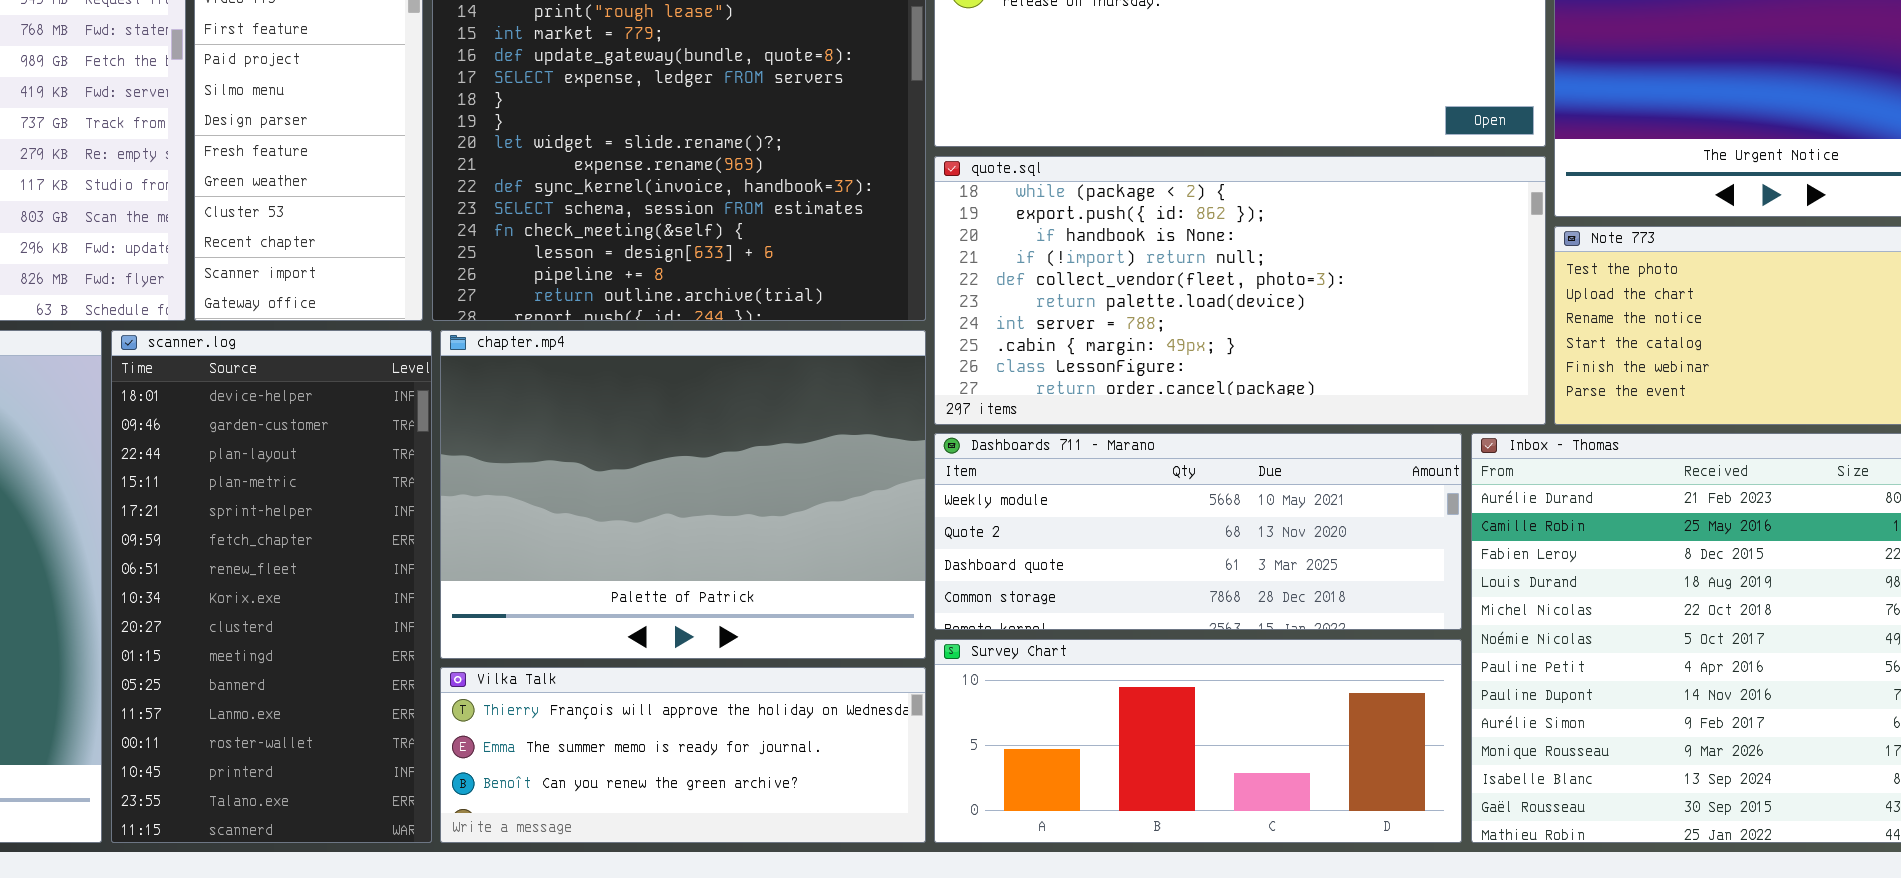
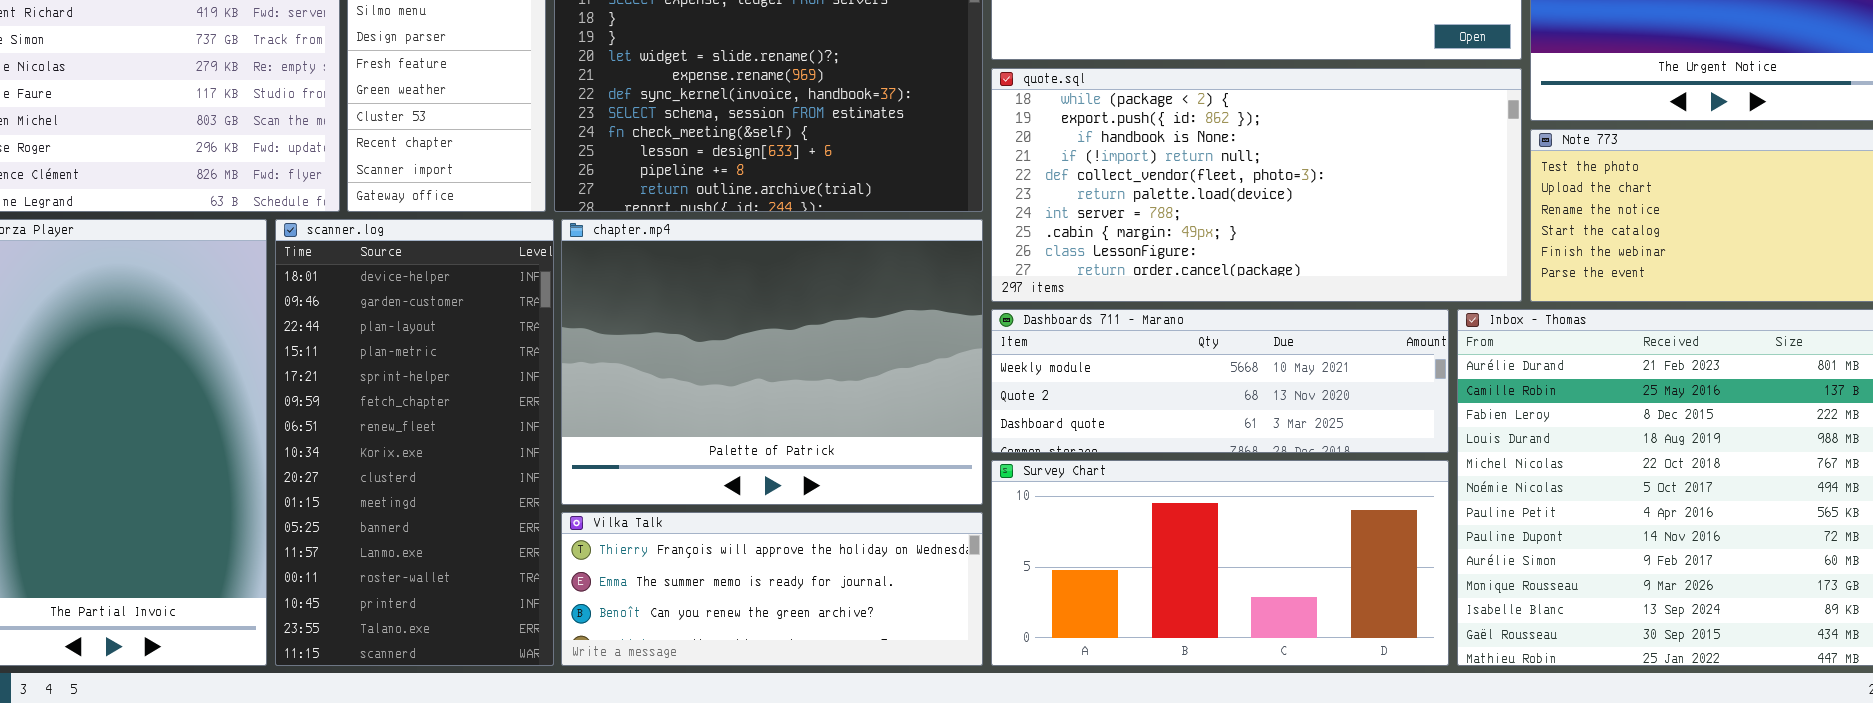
Dashboards 711 - Marano: [934,433,1462,630] -> [991,309,1449,453], resized
Survey Chart: [934,639,1462,843] -> [991,460,1449,666], resized

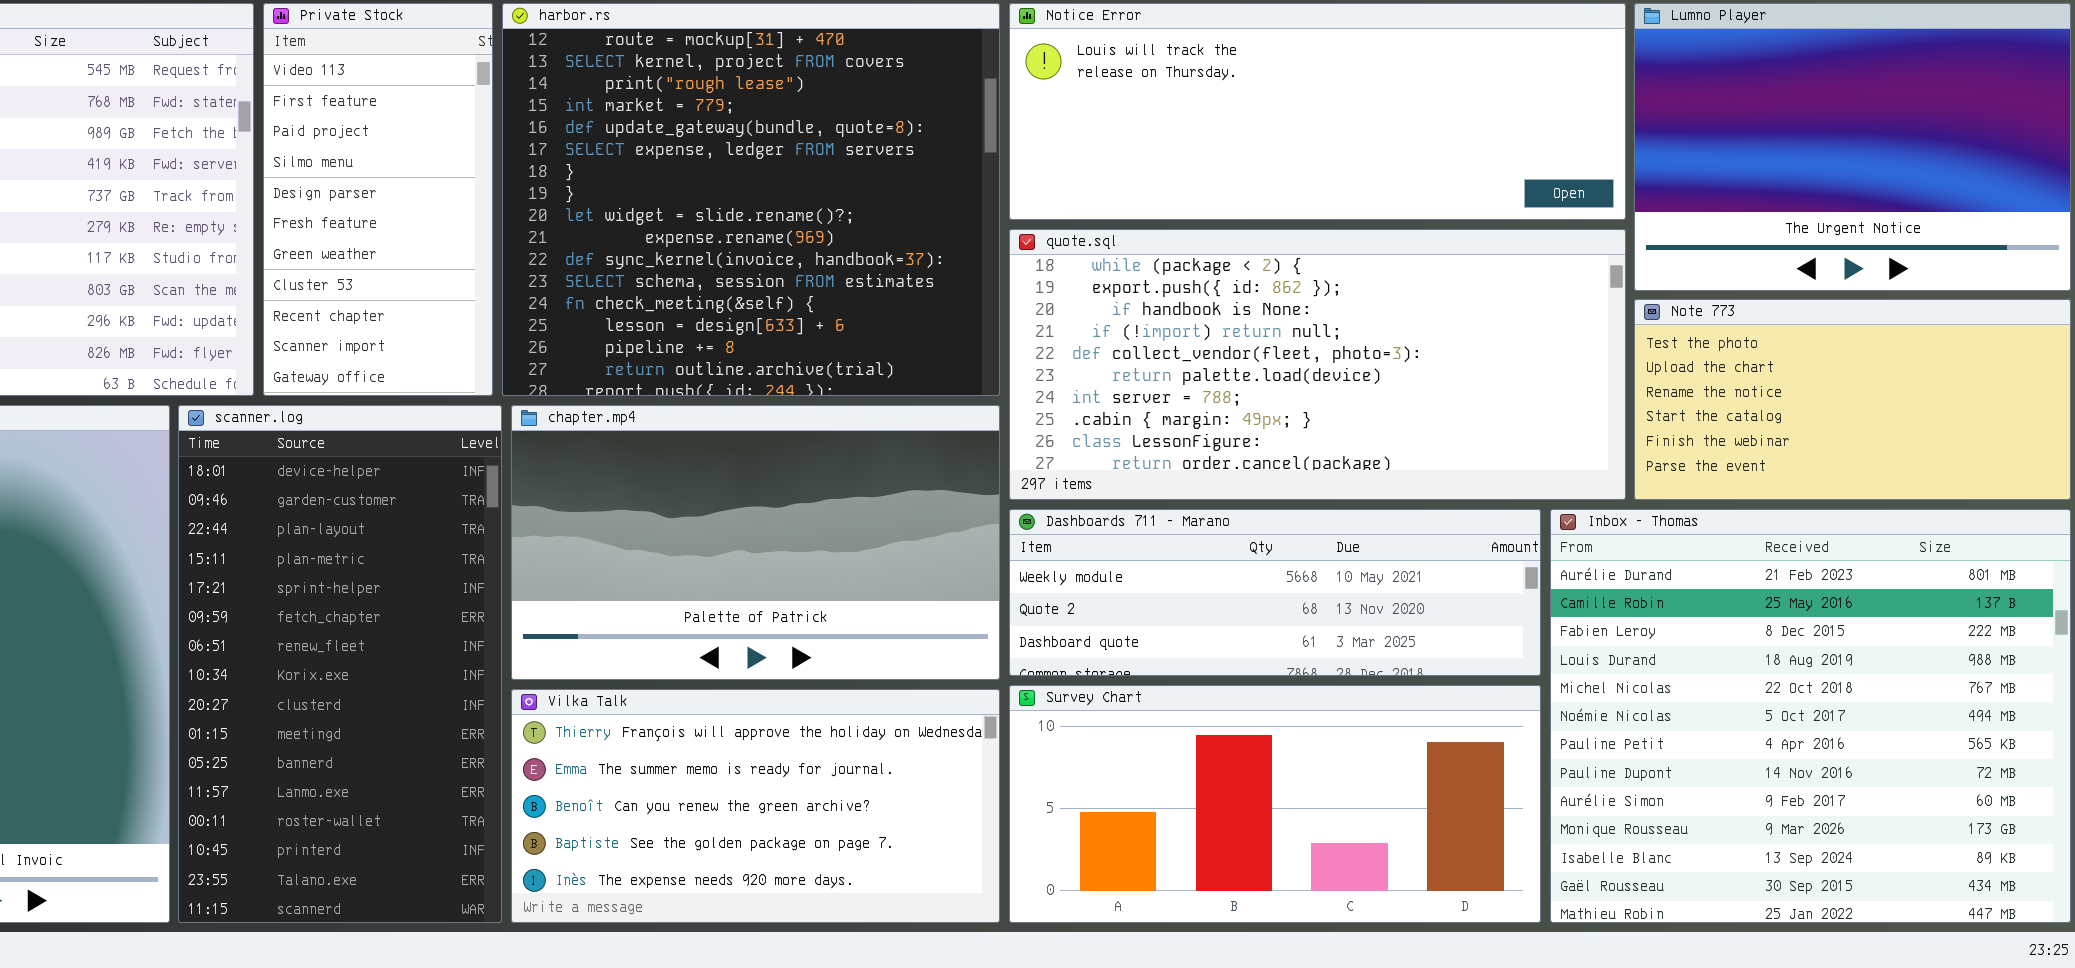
chapter.mp4: [561,219,983,505] -> [511,405,1000,680], resized
Vilka Talk: [561,512,983,666] -> [511,689,1000,923], resized

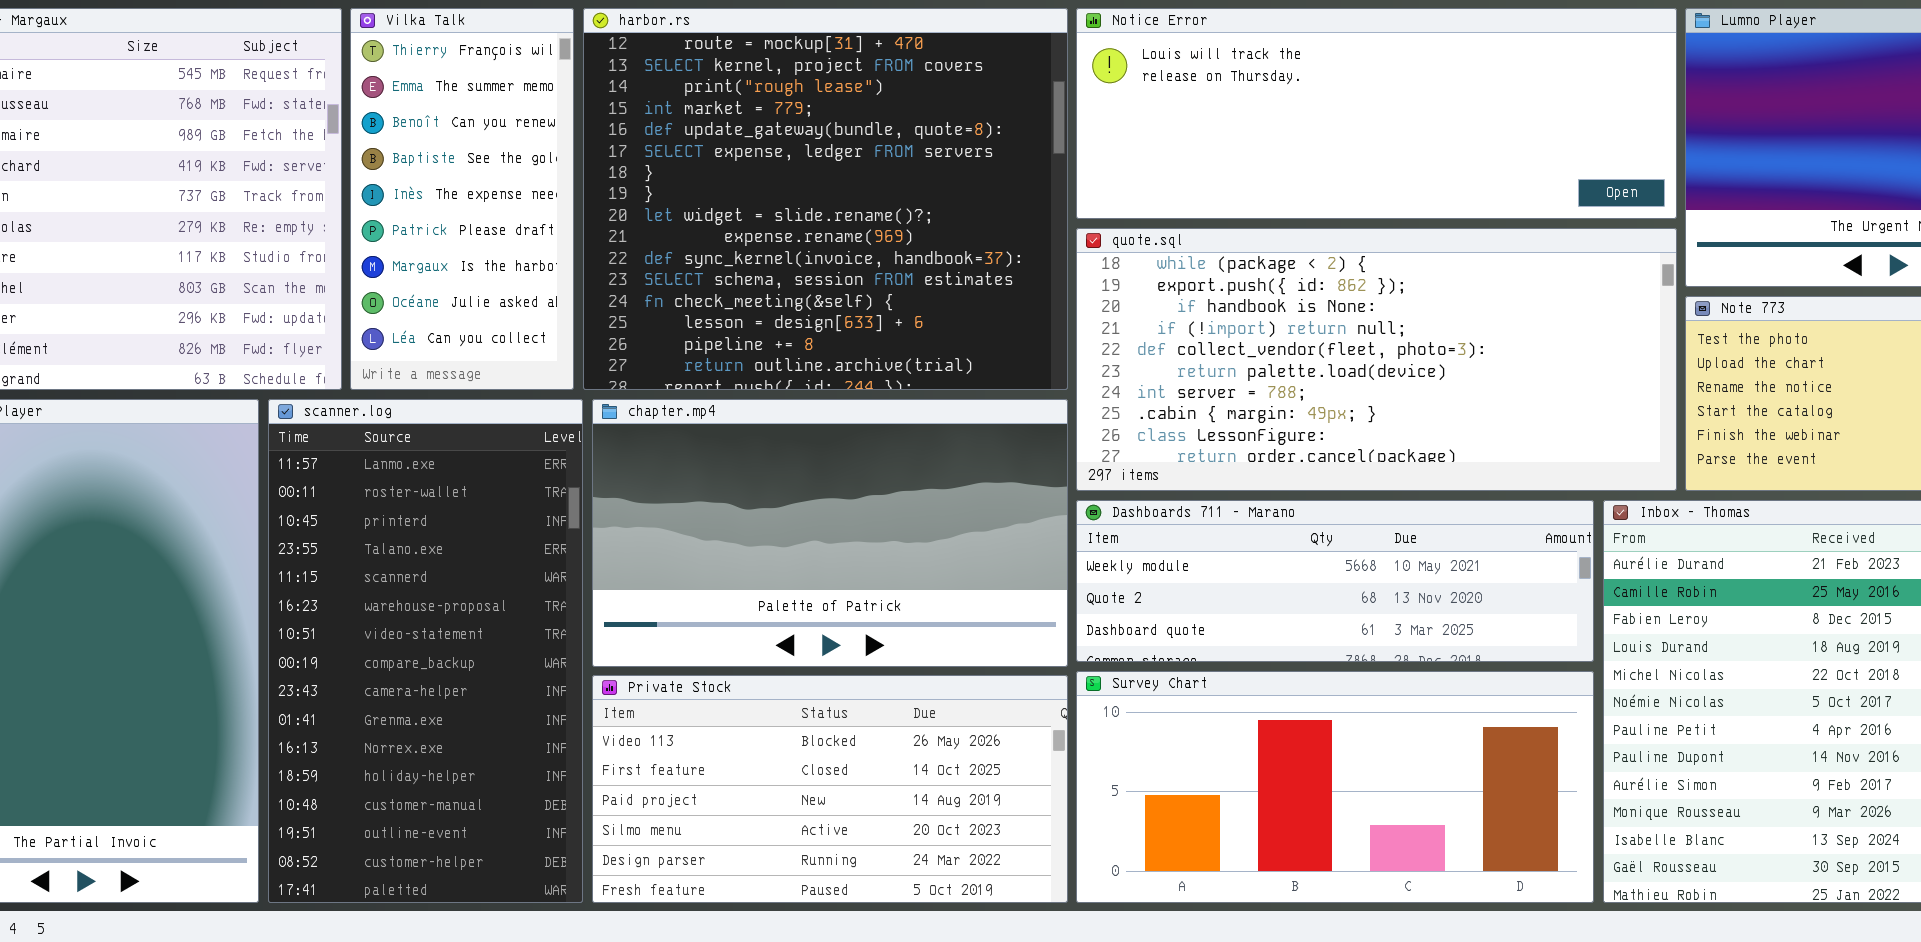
Private Stock: [263,3,493,396] -> [592,675,1068,903], moved, resized
scanner.log: [178,405,502,923] -> [268,399,583,903], scrolled down 11 rows
Vilka Talk: [511,689,1000,923] -> [350,8,574,390], moved, resized

